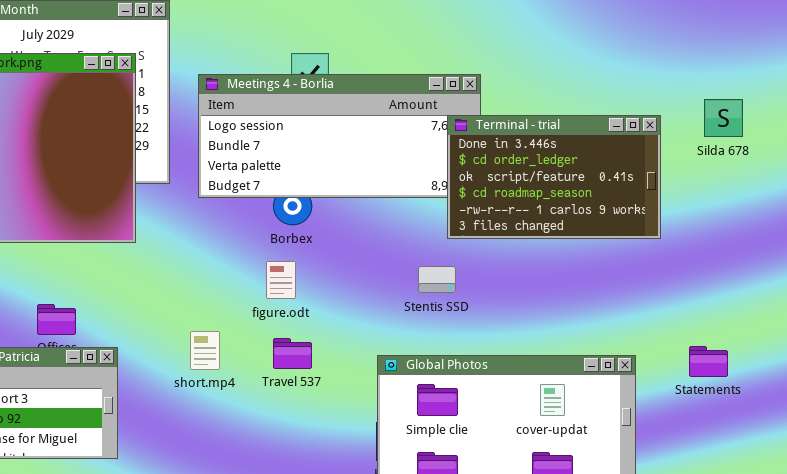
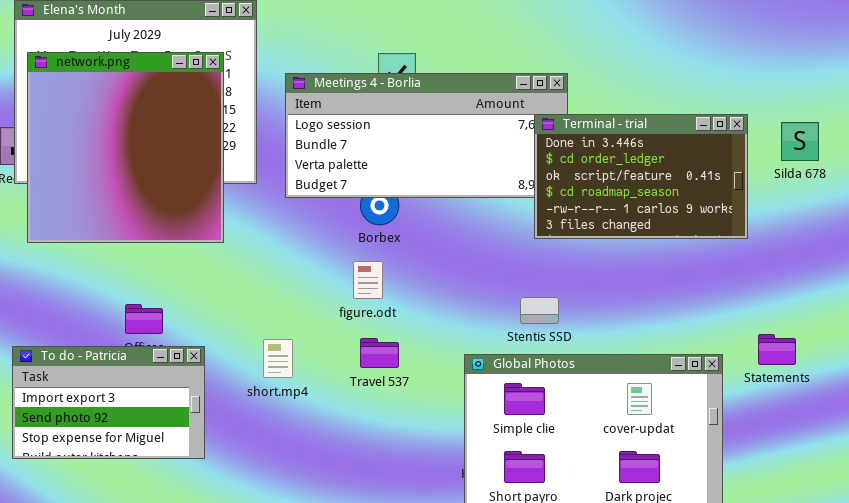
Silda 678: [704,99,743,137] -> [781,122,819,161], moved
Stentis SSD: [418,266,456,293] -> [520,297,559,324], moved
short.mp4: [190,331,220,370] -> [263,339,293,378], moved
Statements: [689,346,728,377] -> [758,334,796,365], moved

